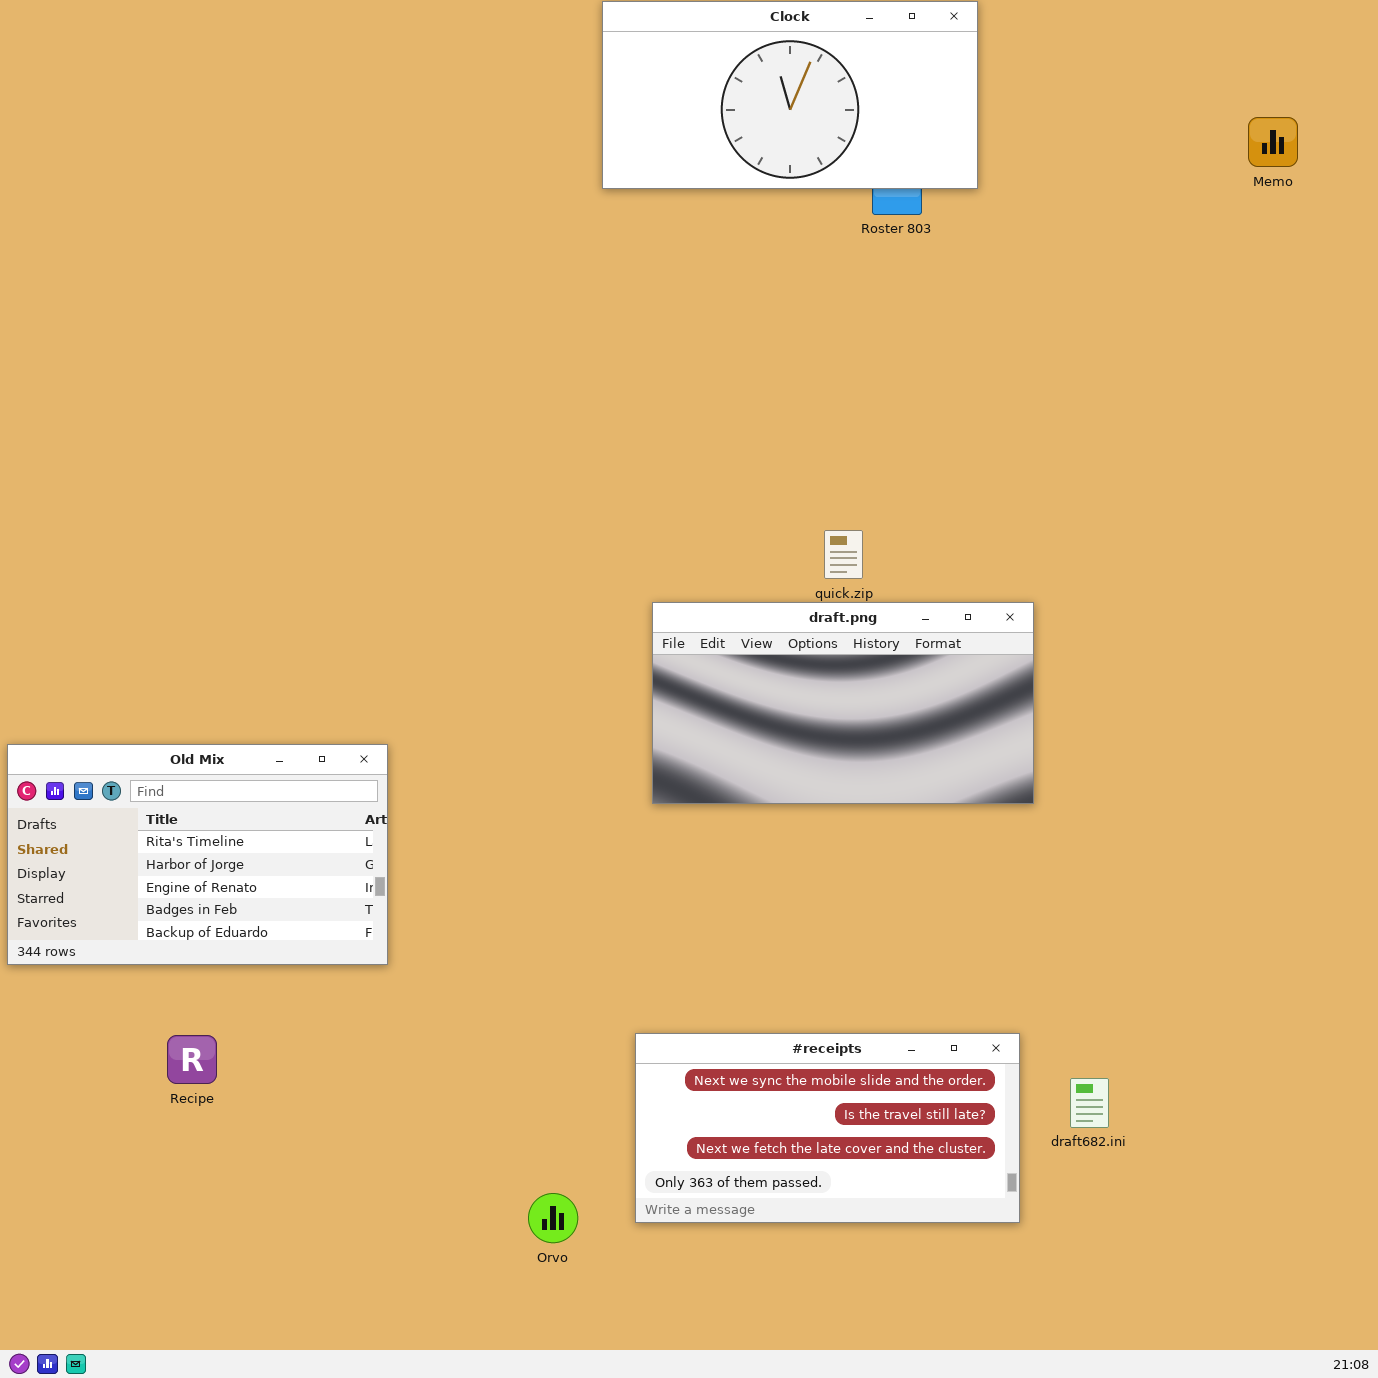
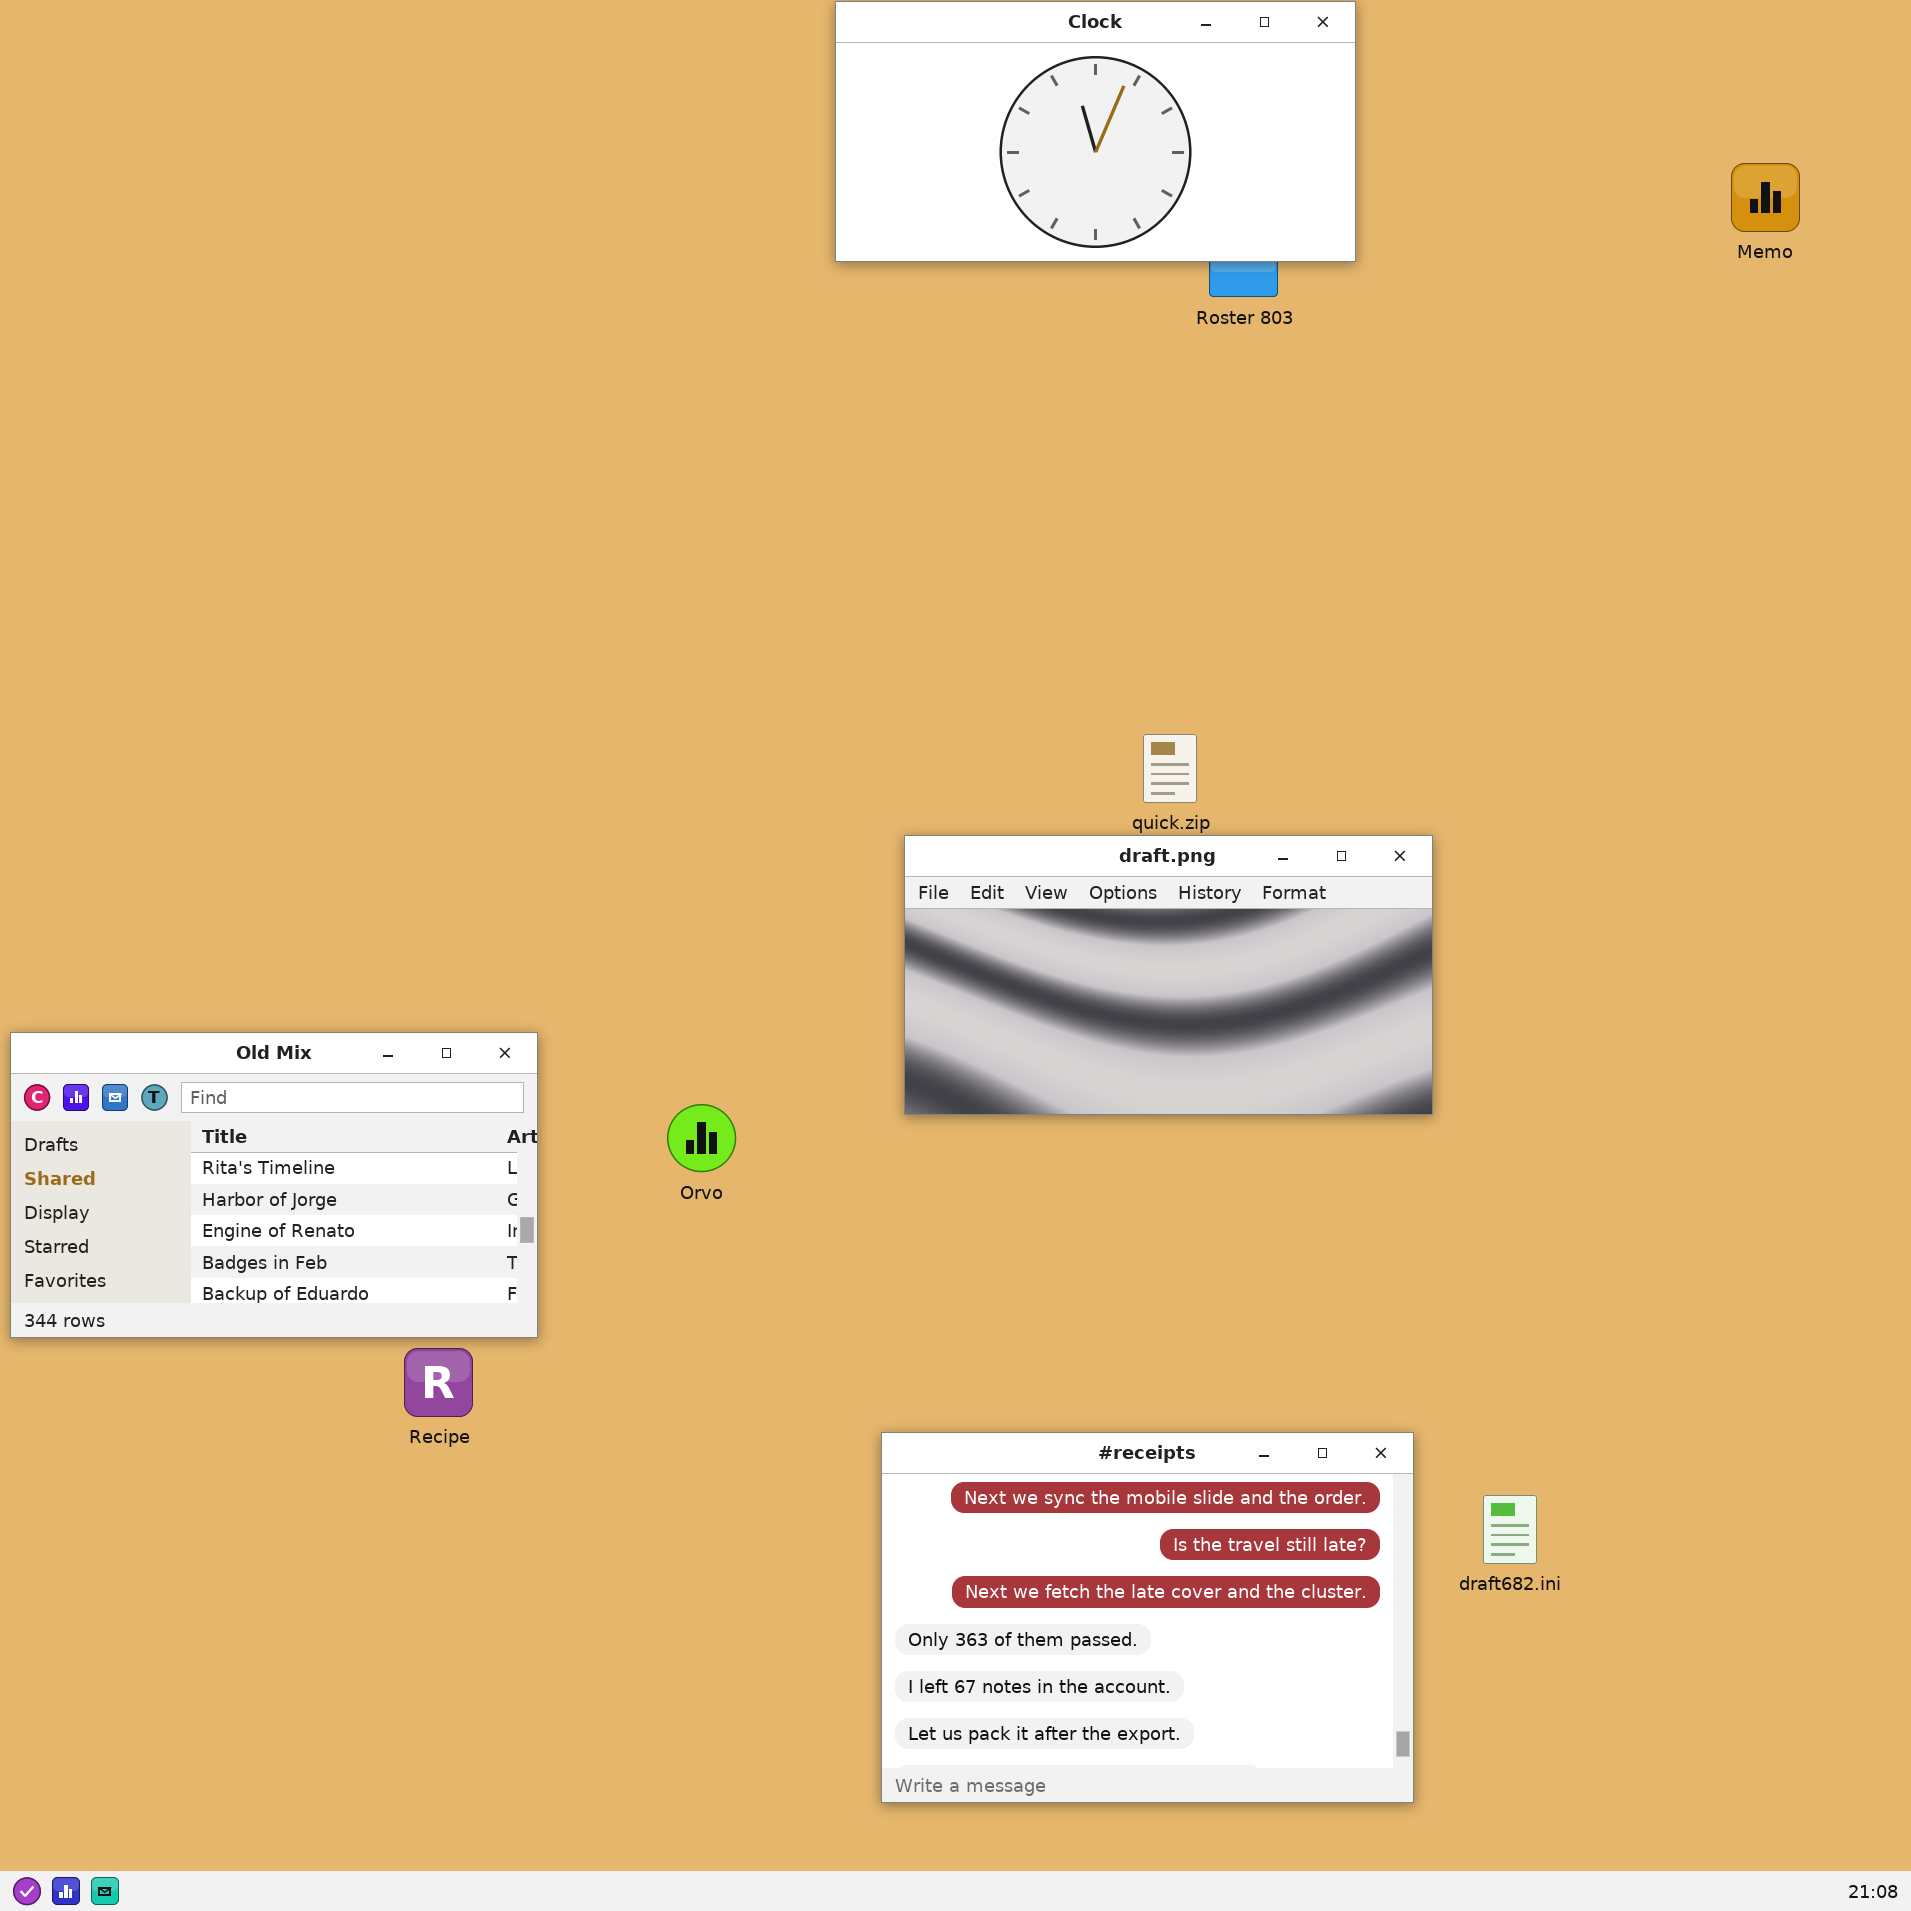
#receipts: [635,1033,1020,1223] -> [881,1432,1414,1803], resized
Recipe: [167,1035,217,1084] -> [404,1348,473,1417], moved
Orvo: [528,1193,578,1243] -> [667,1104,736,1172], moved

